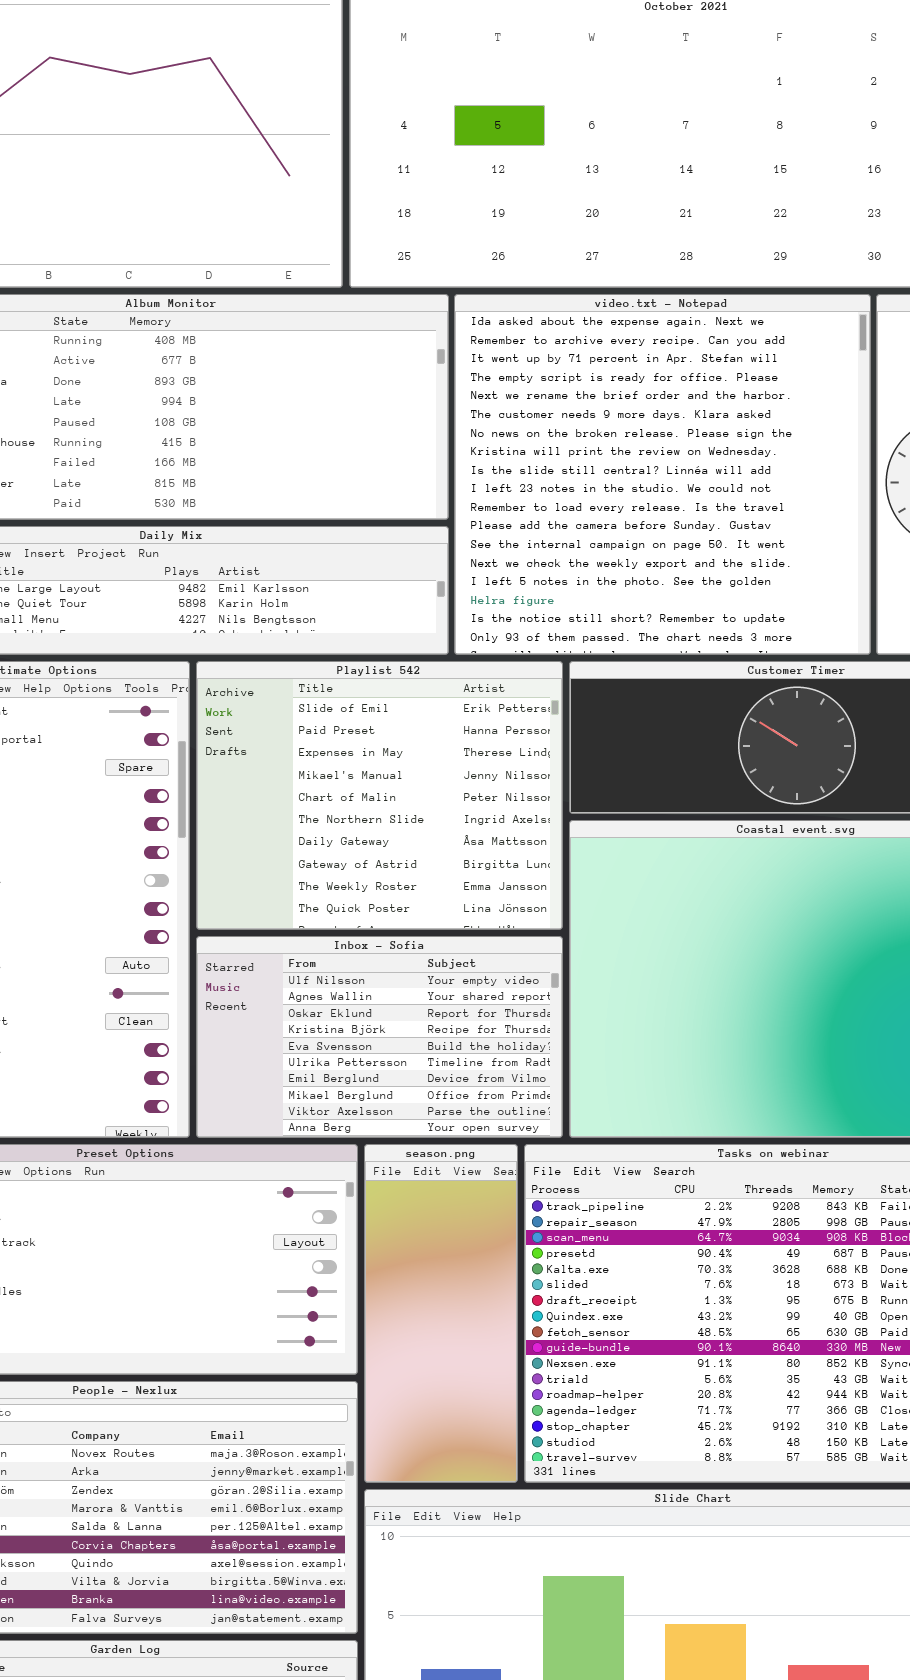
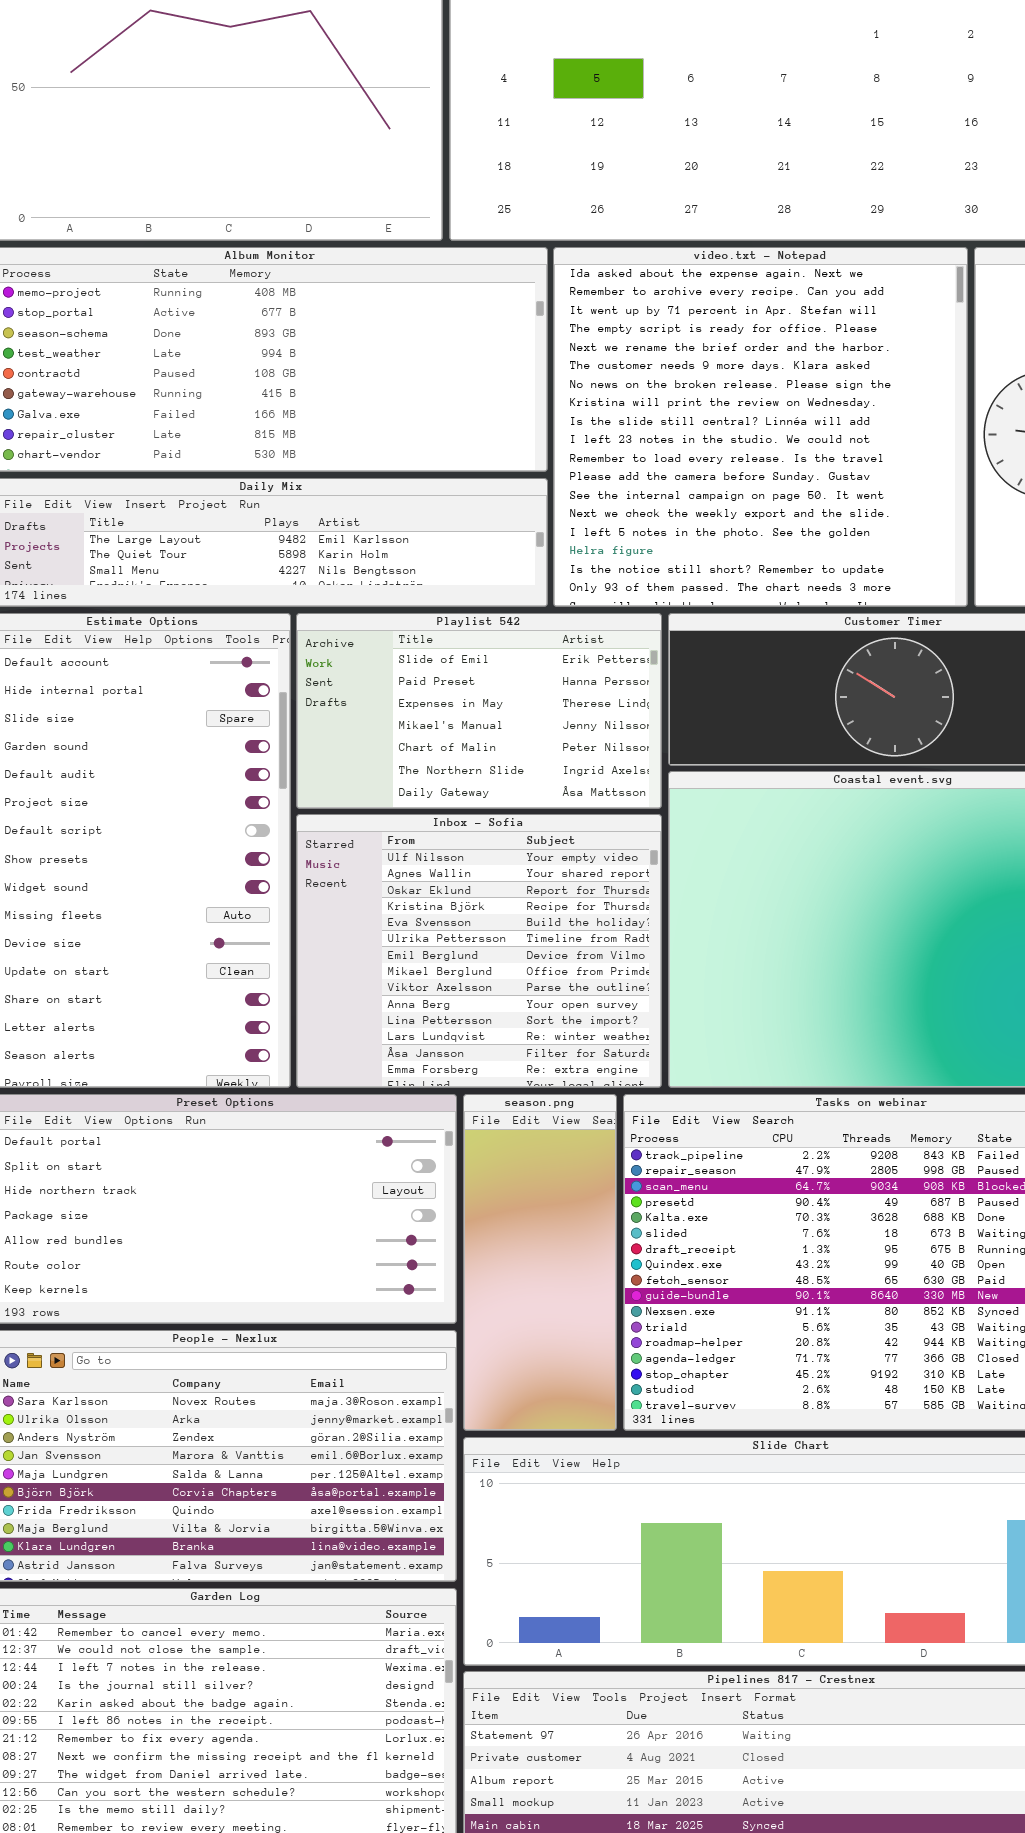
Playlist 542: [196,661,563,930] -> [296,613,662,809], resized
Inbox - Sofia: [196,936,563,1138] -> [296,814,662,1088], resized

